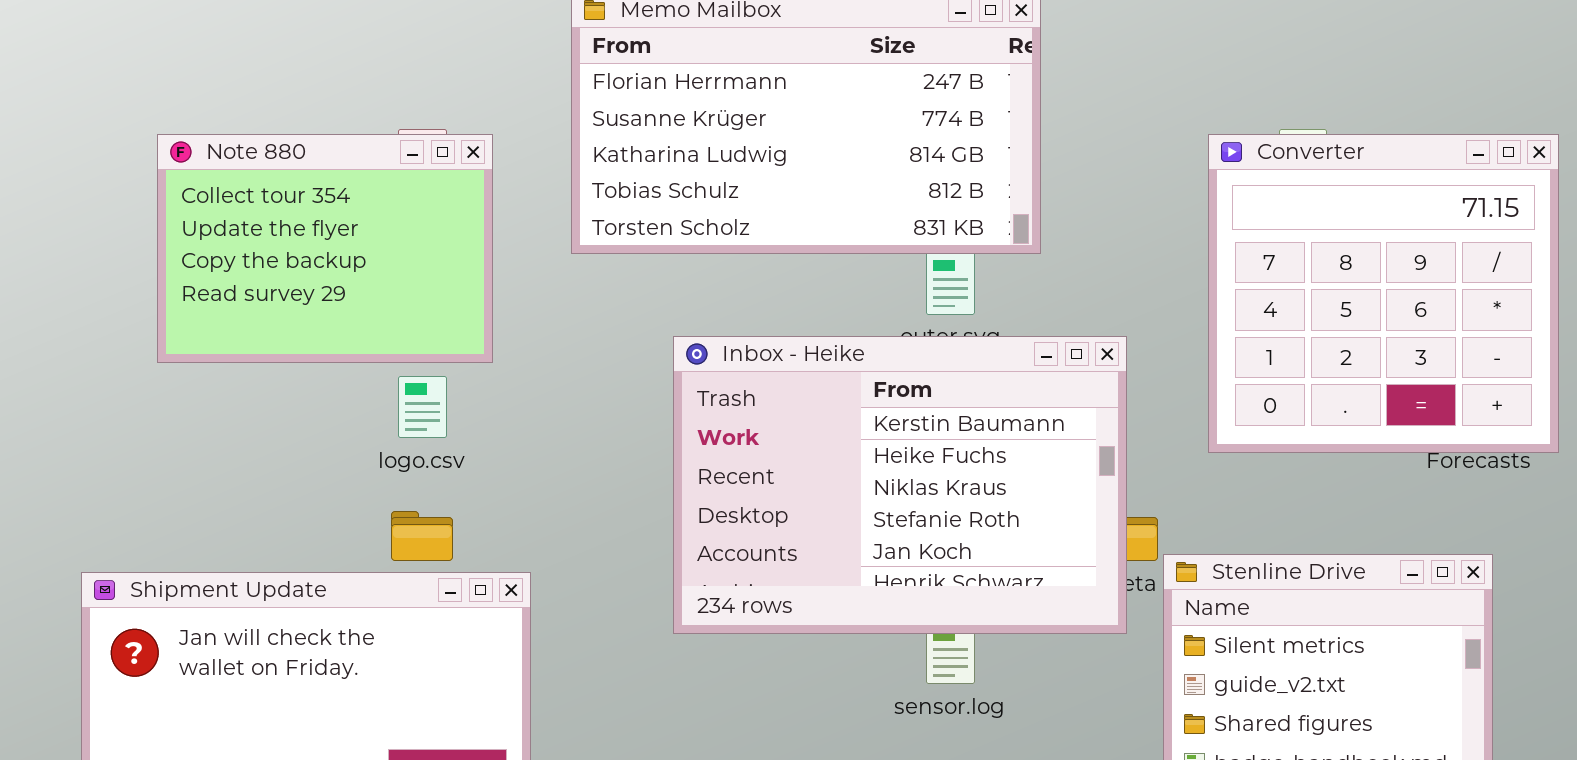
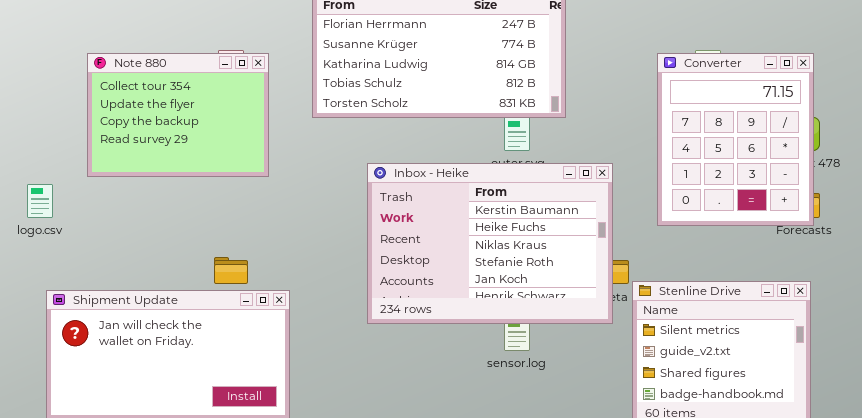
Converter: [1208,134,1559,453] -> [657,53,814,226], resized
logo.csv: [398,376,447,438] -> [27,184,53,218], moved

